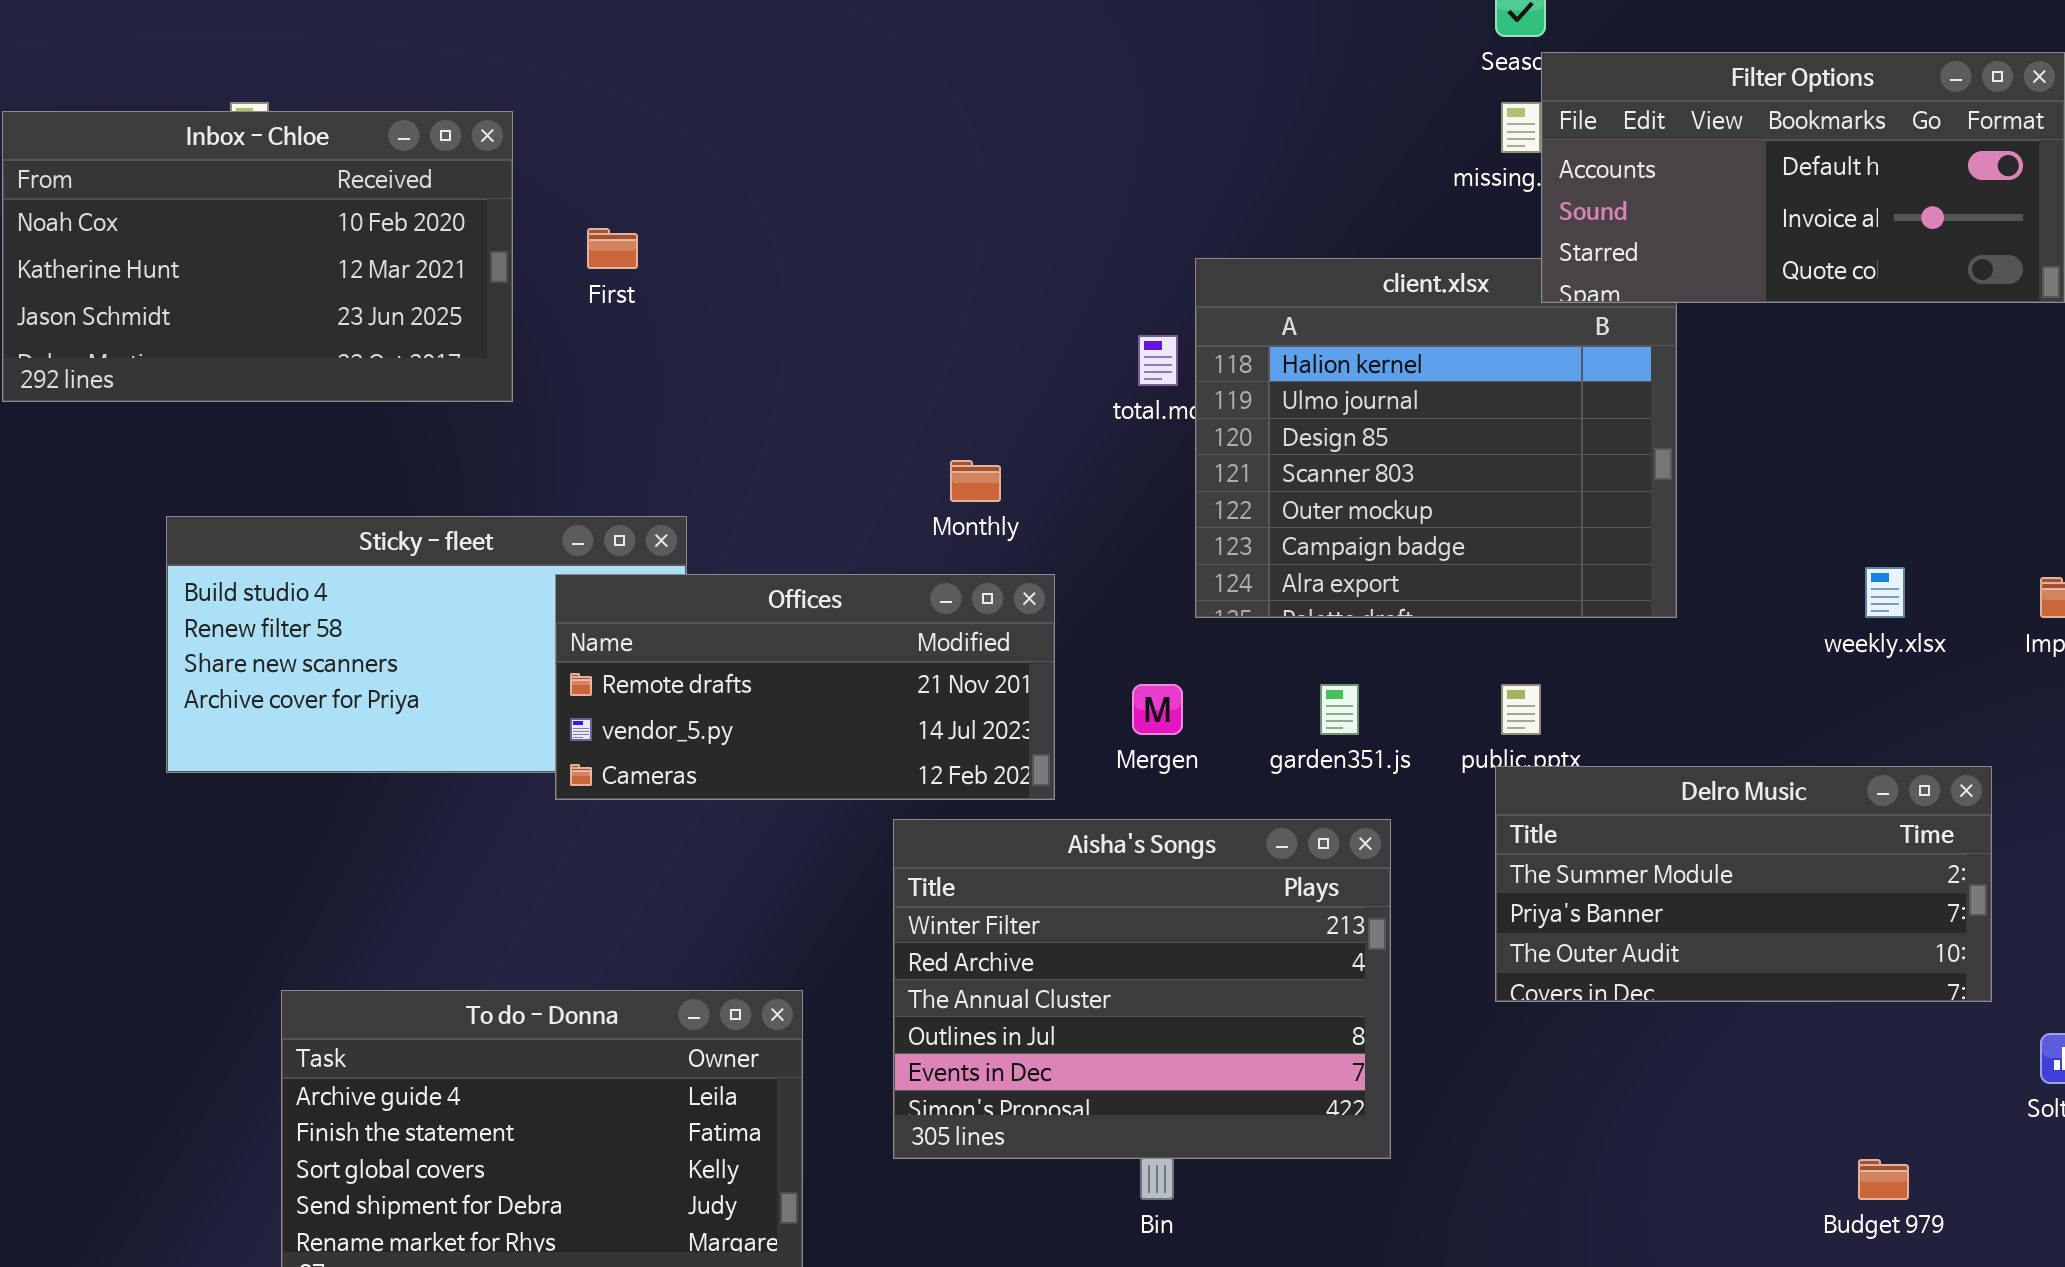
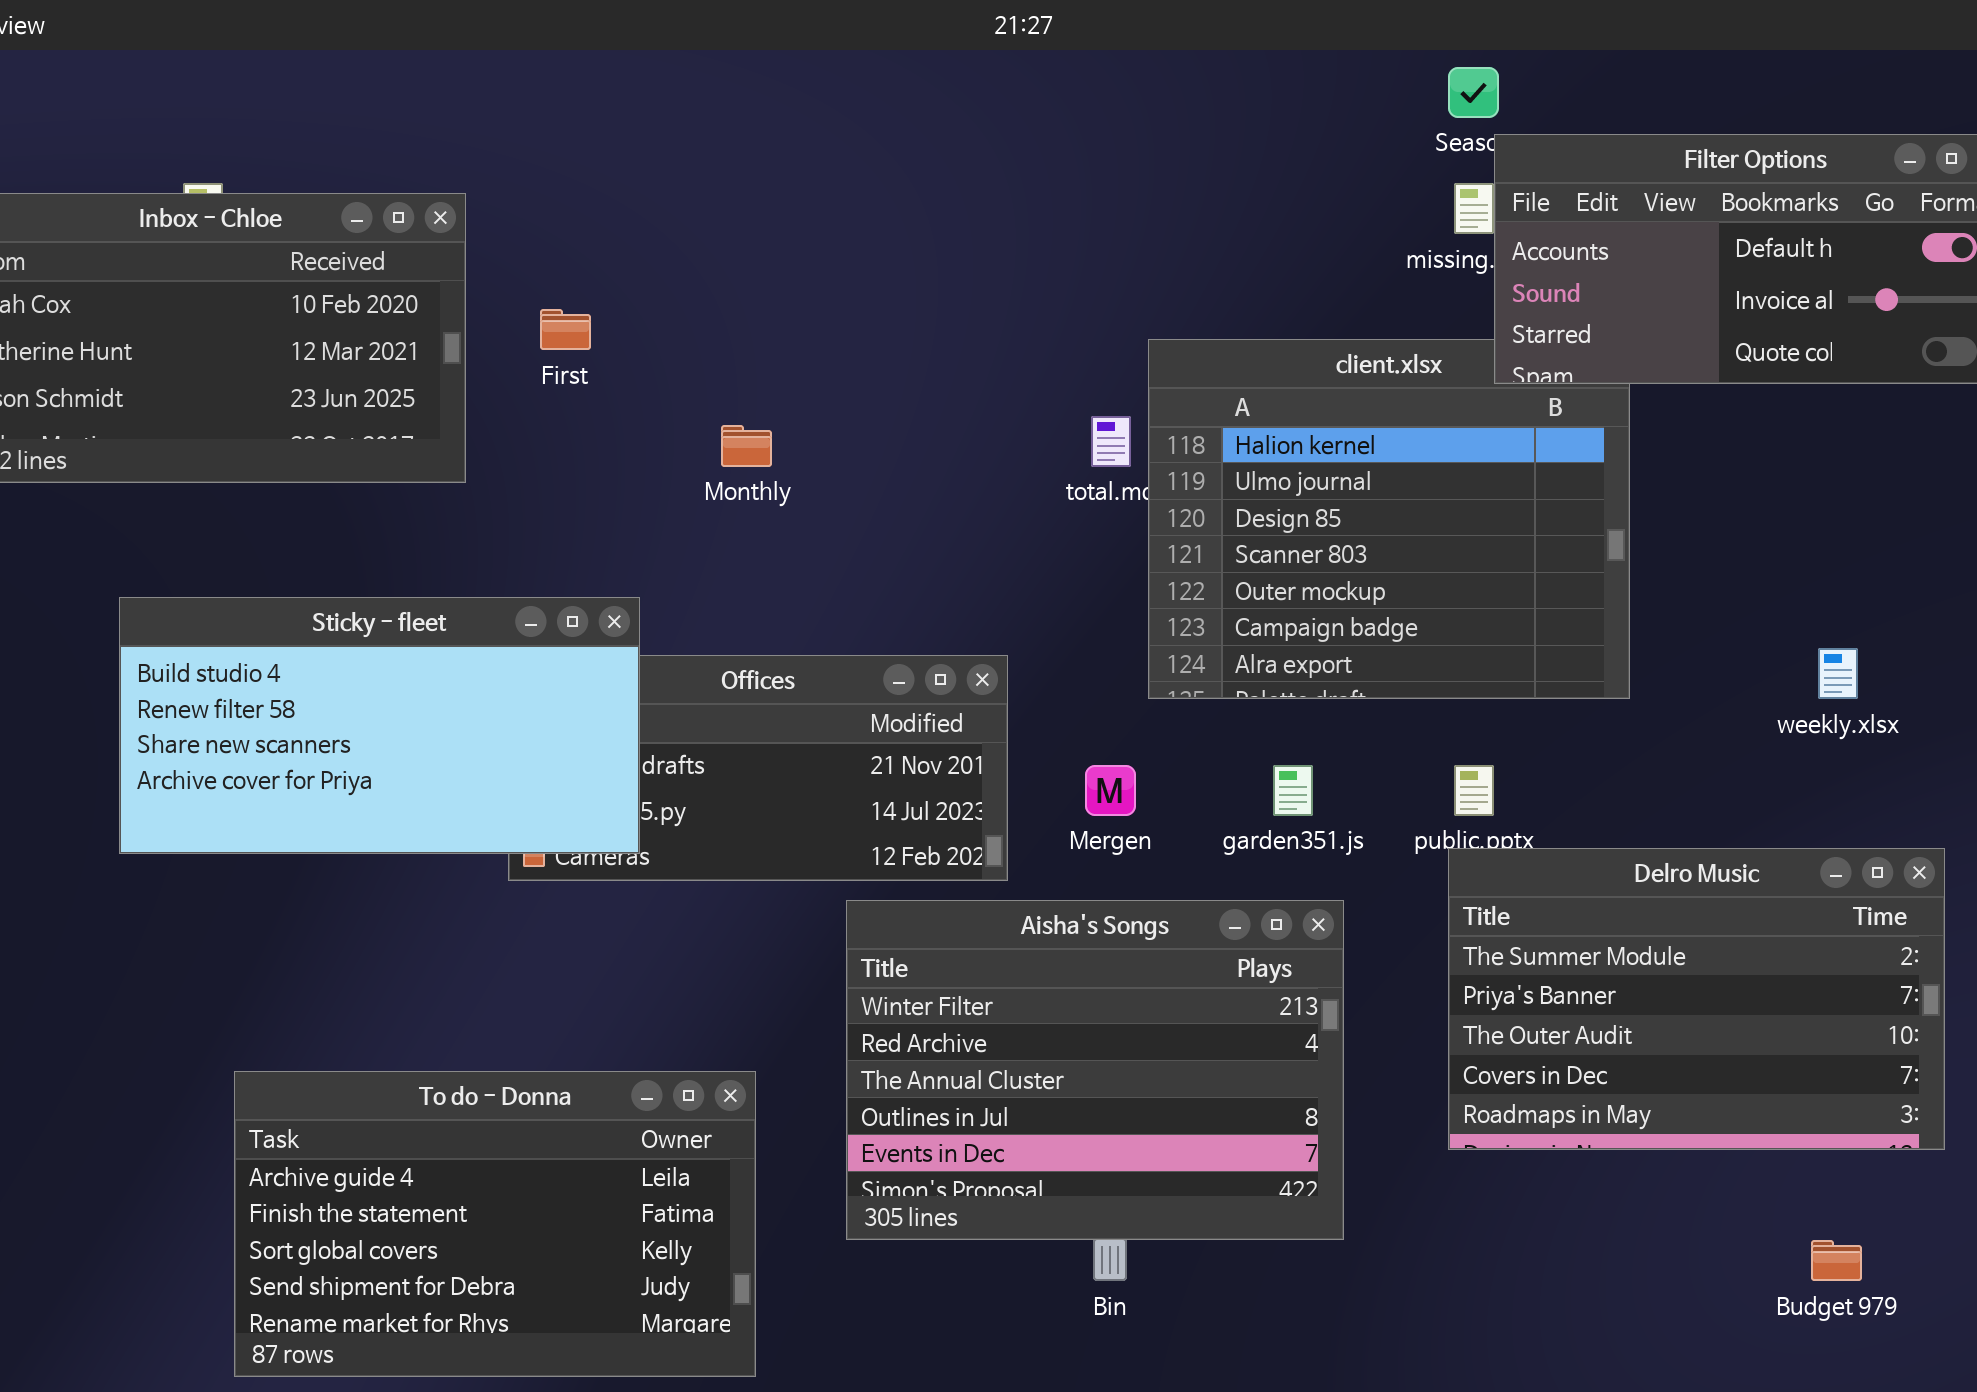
Monthly: [950,460,1001,502] -> [721,425,772,467], moved
Sticky - fleet: [166,516,687,773] -> [119,597,640,854], raised
Delro Music: [1495,766,1992,1002] -> [1448,848,1945,1150], resized

